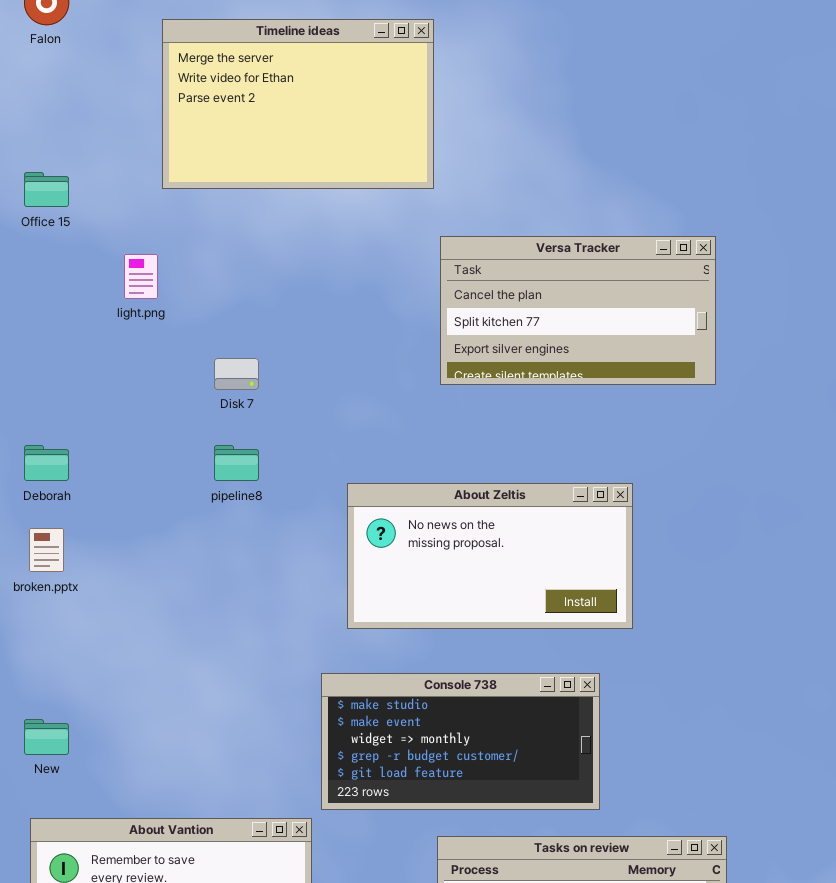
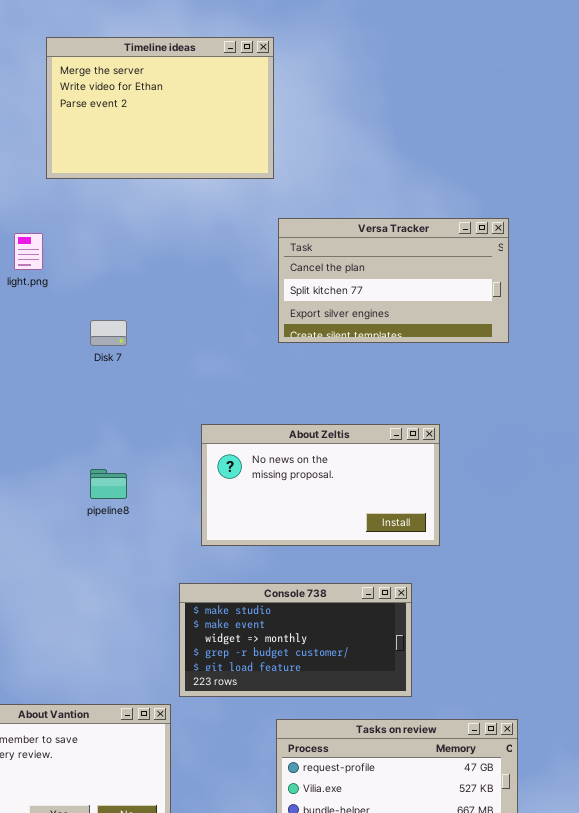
pipeline8: [214,445,259,481] -> [90,469,127,499], moved

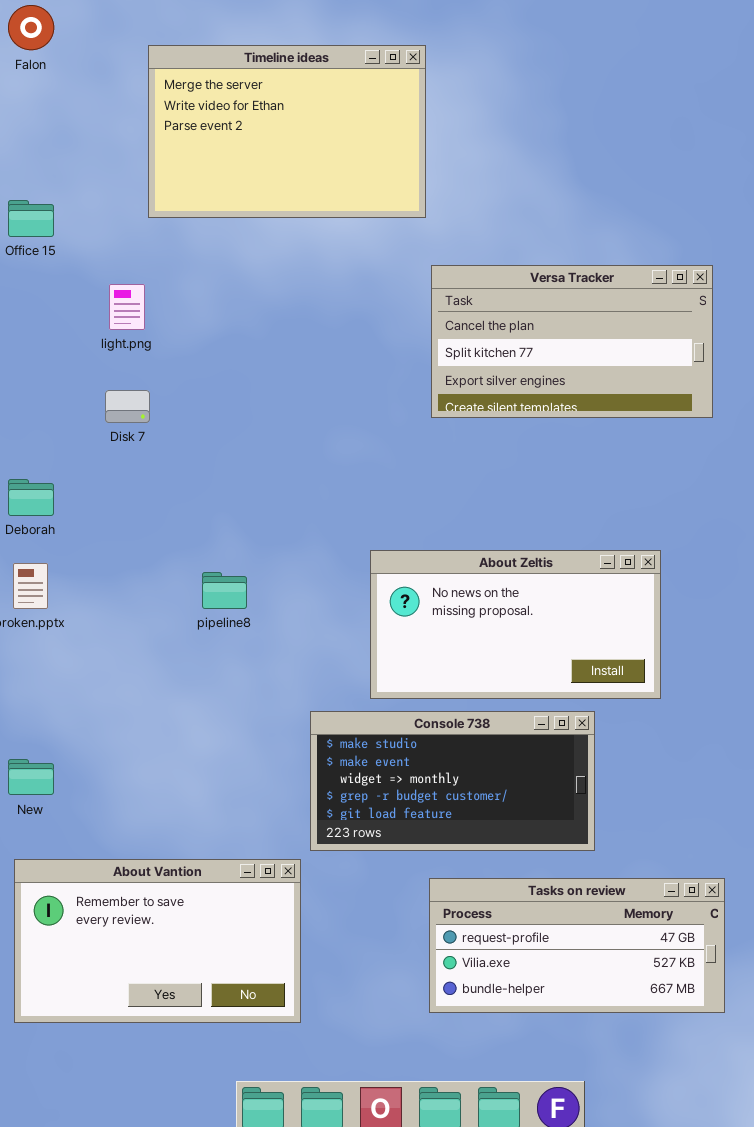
Disk 7: [90,320,127,346] -> [105,390,150,423], moved
About Zeltis: [201,424,440,546] -> [370,550,661,699], moved

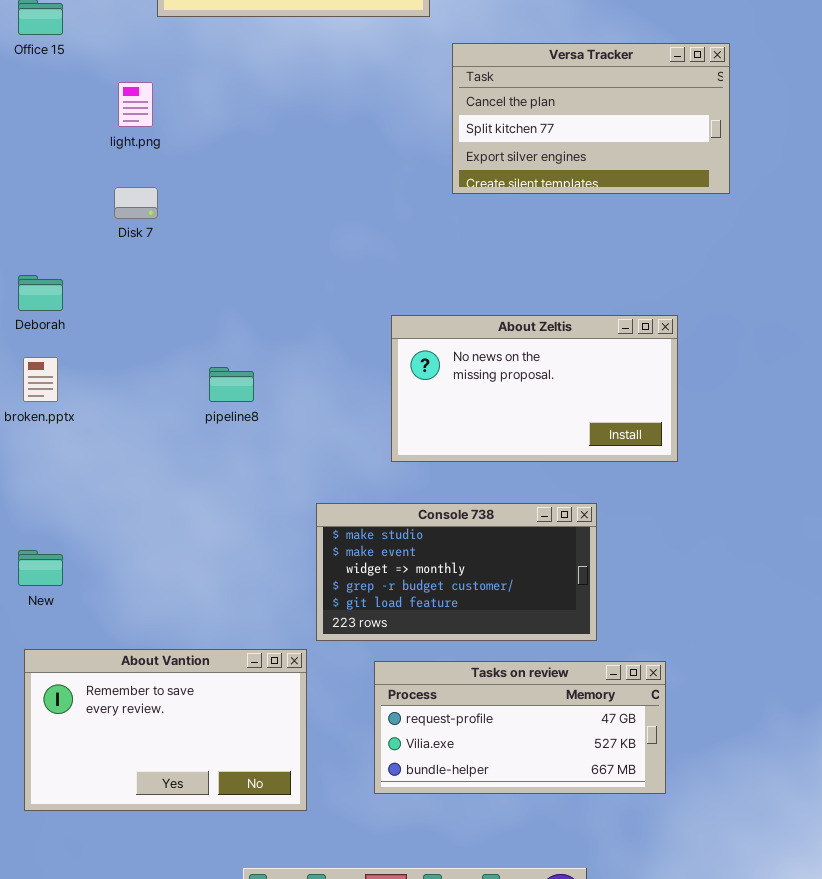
Versa Tracker: [431,265,713,418] -> [452,43,730,194], moved
About Zeltis: [370,550,661,699] -> [391,315,678,462], moved
Tasks on review: [429,878,725,1013] -> [374,661,666,794], moved

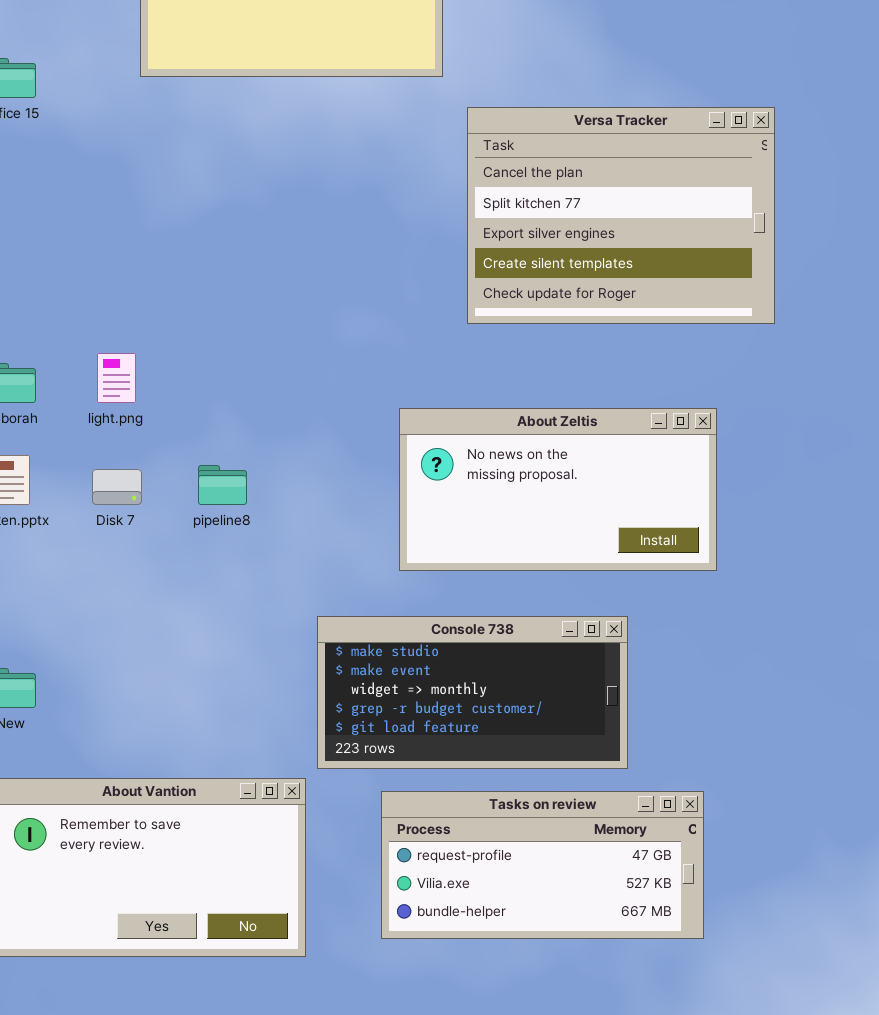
Versa Tracker: [452,43,730,194] -> [467,107,775,324], resized
light.png: [118,82,153,127] -> [97,353,136,403], moved
Disk 7: [114,187,158,219] -> [92,469,142,505], moved

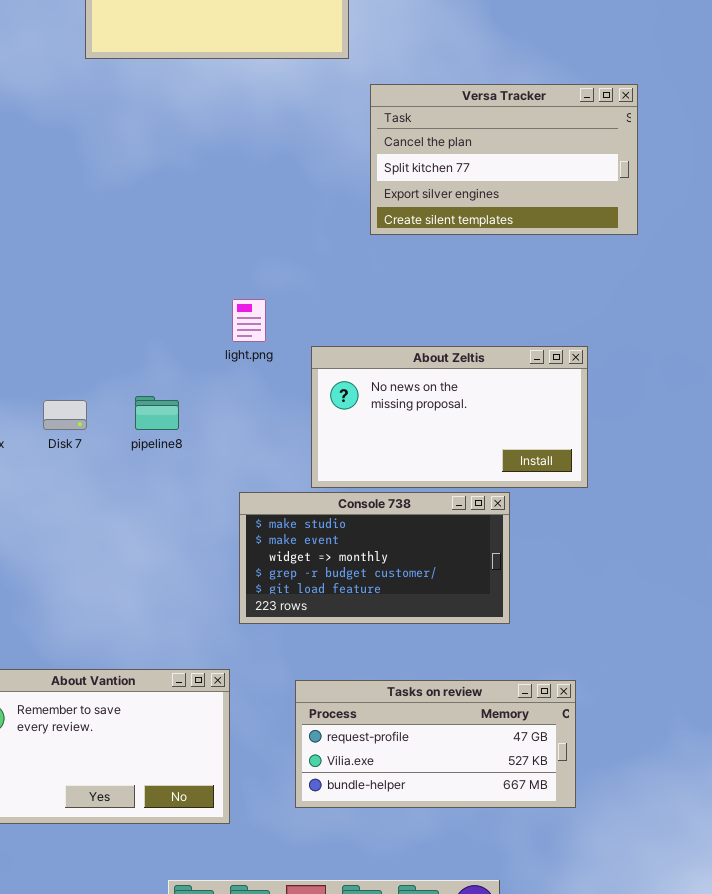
Versa Tracker: [467,107,775,324] -> [370,84,638,235], resized
light.png: [97,353,136,403] -> [232,299,266,342], moved
Console 738: [317,616,628,769] -> [239,492,510,624], moved

